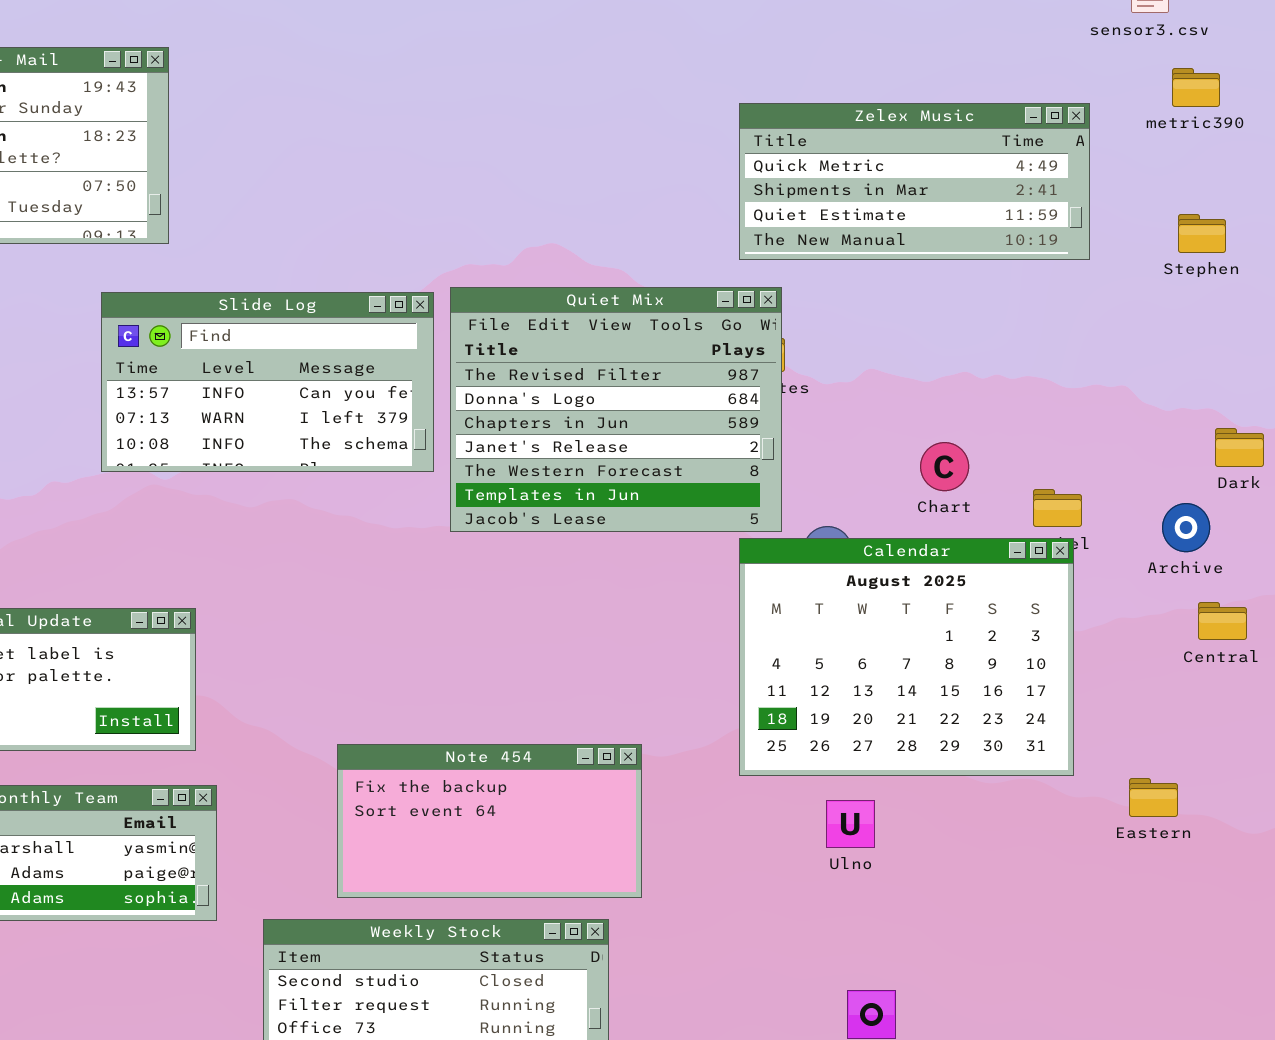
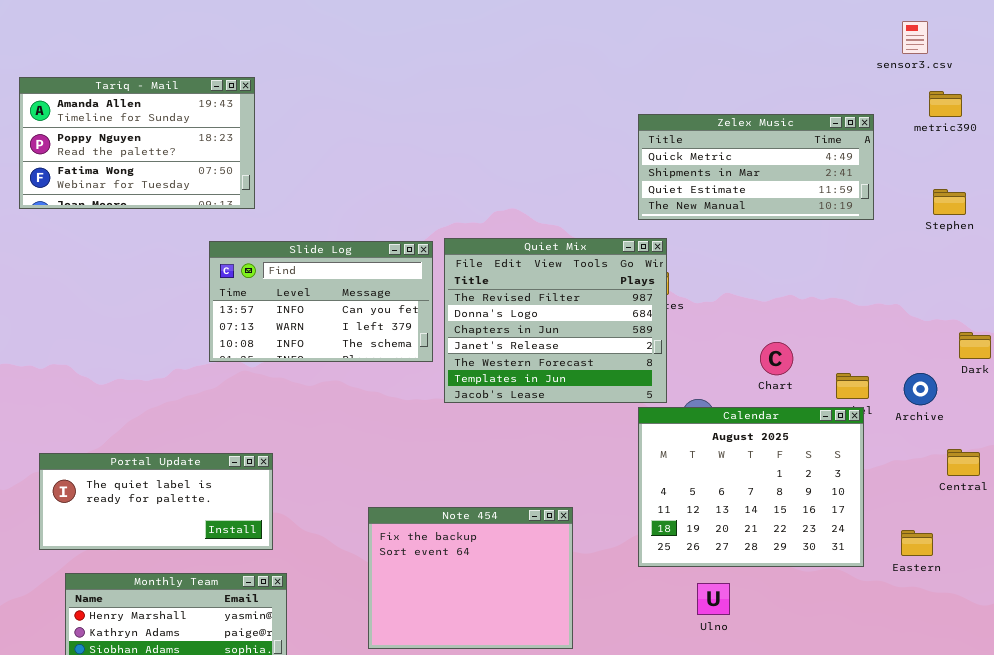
Archive: [1162,503,1210,552] -> [904,373,937,405], moved
Note 454: [337,744,642,898] -> [368,507,573,649], resized
Eastern: [1129,778,1178,817] -> [901,530,933,556], moved

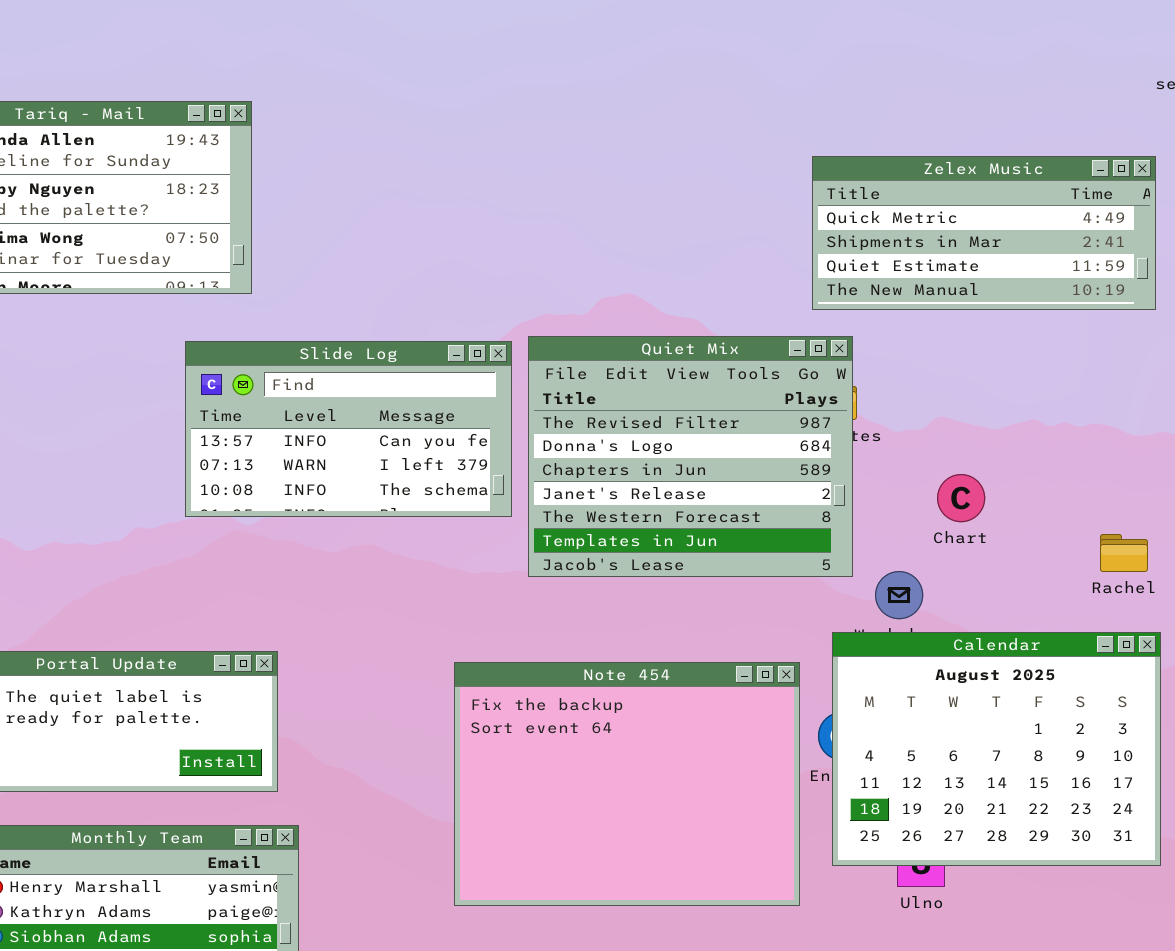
Chart: [760,342,793,375] -> [937,474,985,522], moved
Calendar: [638,407,864,567] -> [832,632,1161,866], moved
Note 454: [368,507,573,649] -> [454,662,800,906], moved, resized

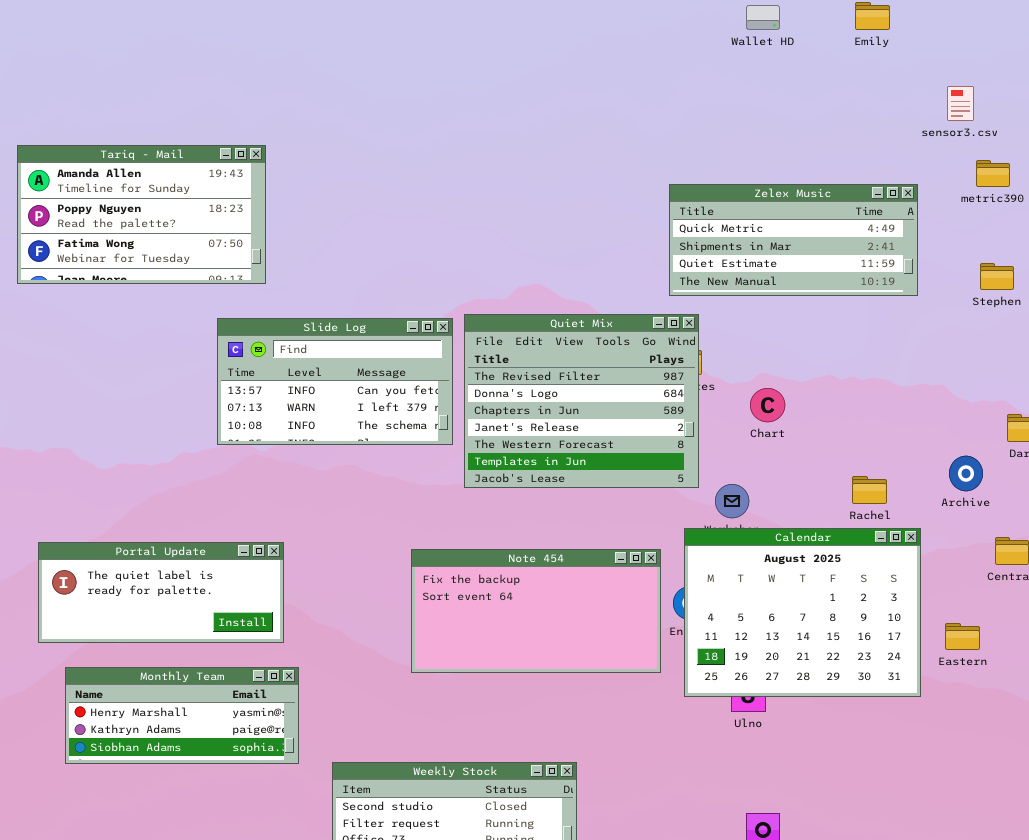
Chart: [937,474,985,522] -> [750,388,785,422], moved
Rachel: [1100,534,1148,572] -> [852,476,887,504], moved
Note 454: [454,662,800,906] -> [411,549,661,673], resized

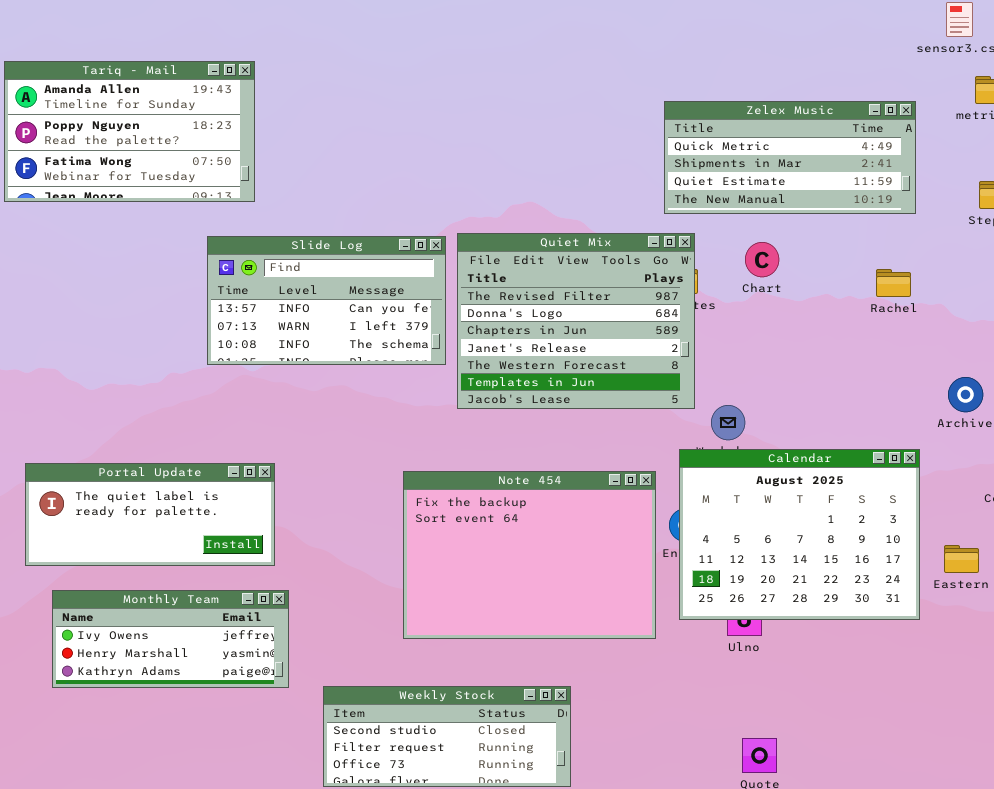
Chart: [750,388,785,422] -> [745,242,779,277], moved
Rachel: [852,476,887,504] -> [876,269,911,297], moved
Note 454: [411,549,661,673] -> [403,471,656,639], resized
Monthly Team: [65,667,299,764] -> [52,590,289,688], scrolled up 1 row

